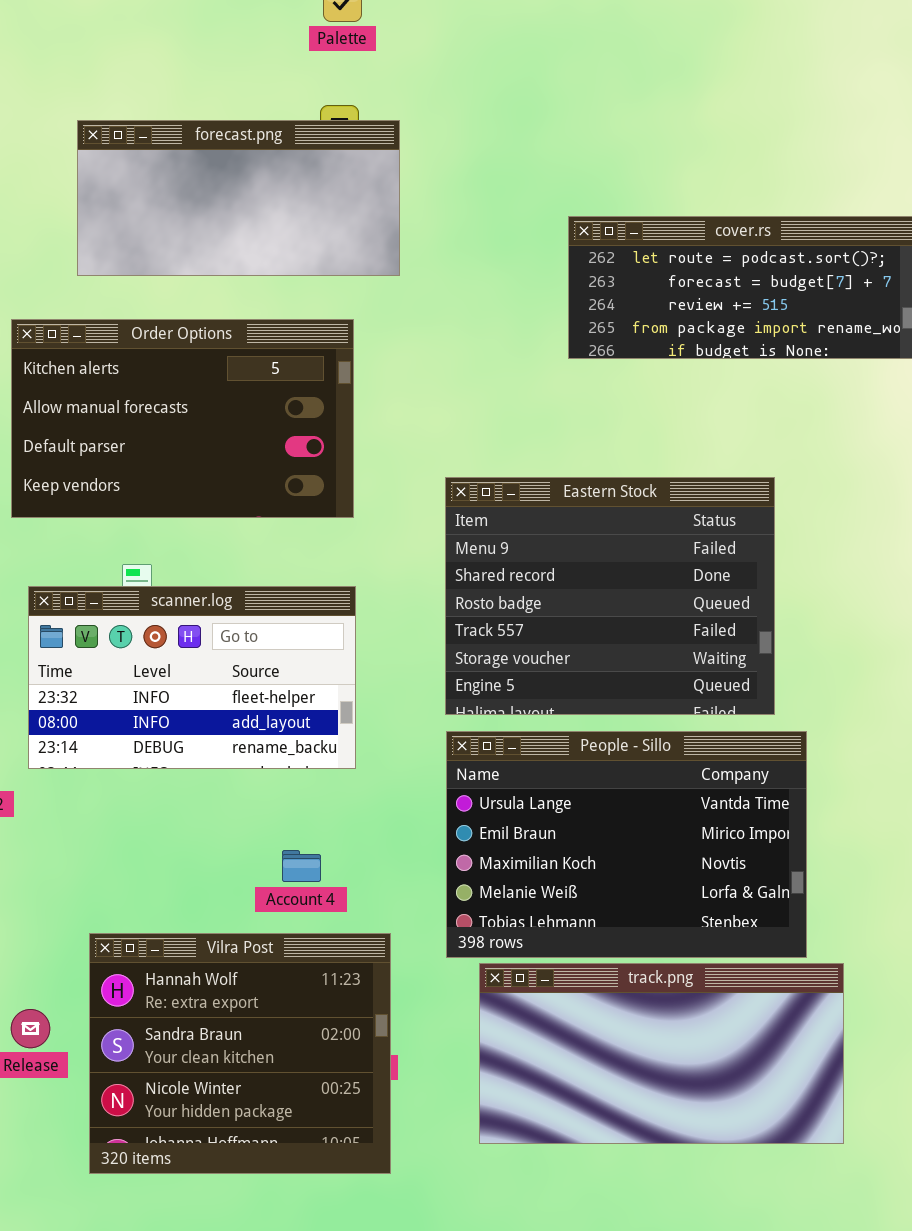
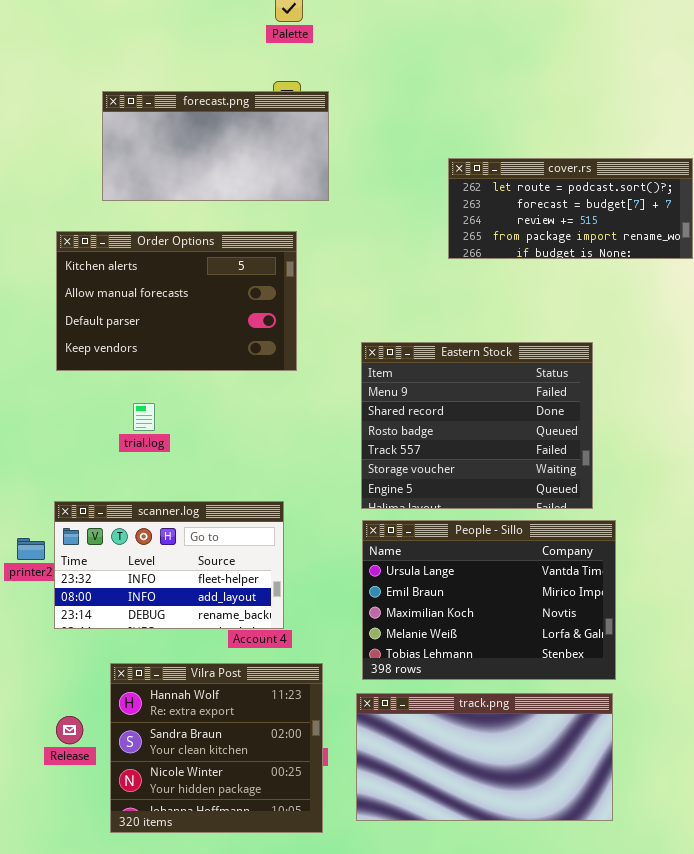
scanner.log: [28,586,356,769] -> [54,501,284,629], moved
track.png: [479,963,844,1144] -> [356,693,613,821], moved

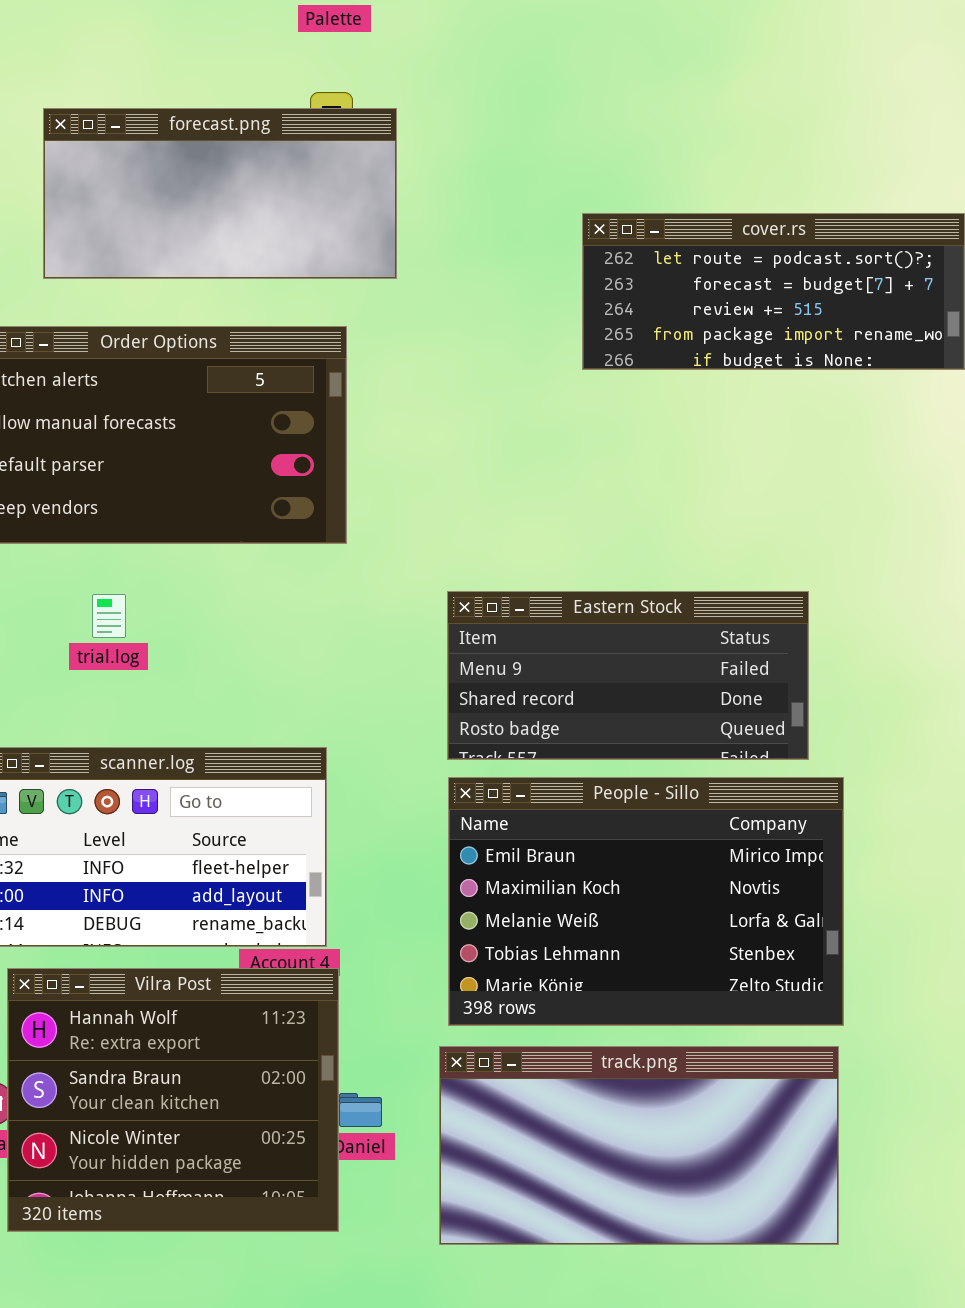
Eastern Stock: [361,342,593,509] -> [447,591,809,760], resized
People - Sillo: [362,520,616,680] -> [448,777,844,1026], scrolled down 1 row
Vilra Post: [110,663,323,833] -> [7,968,339,1232], moved

